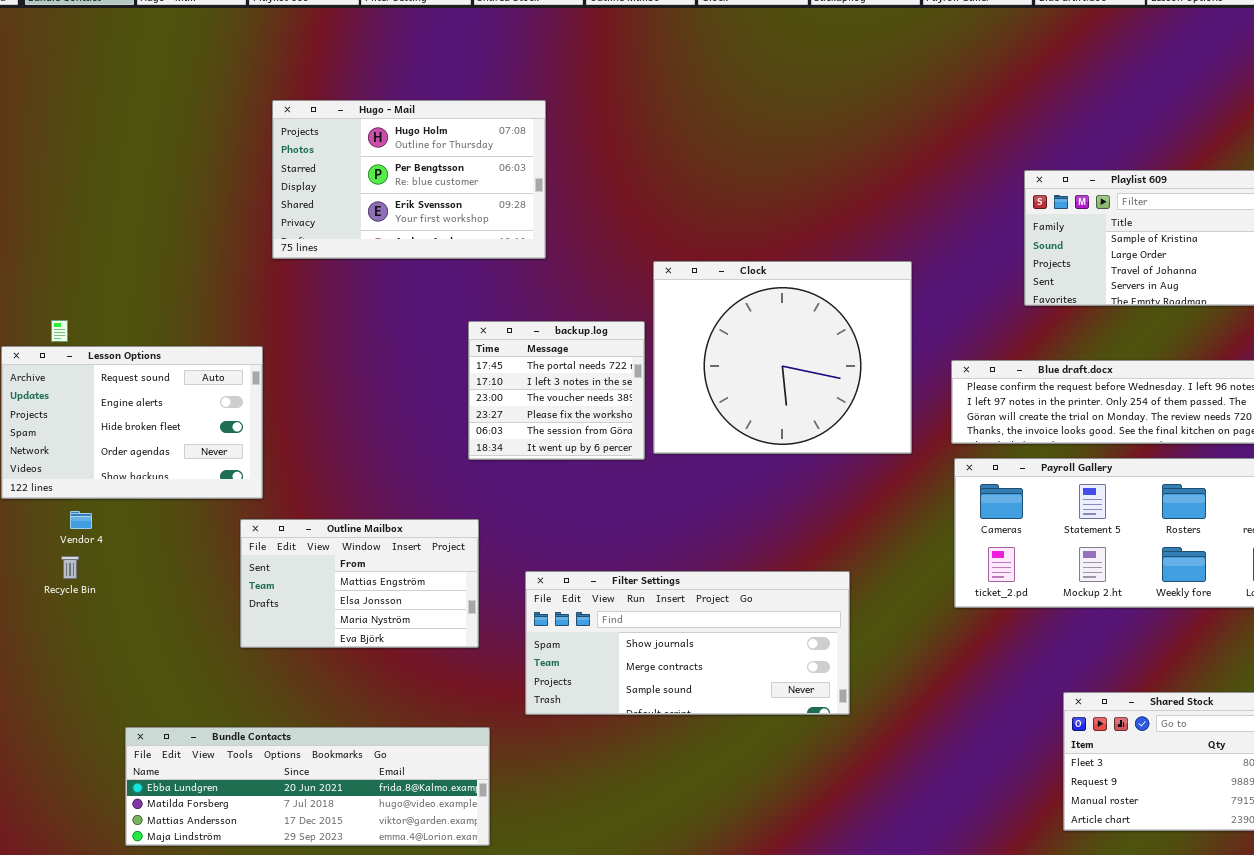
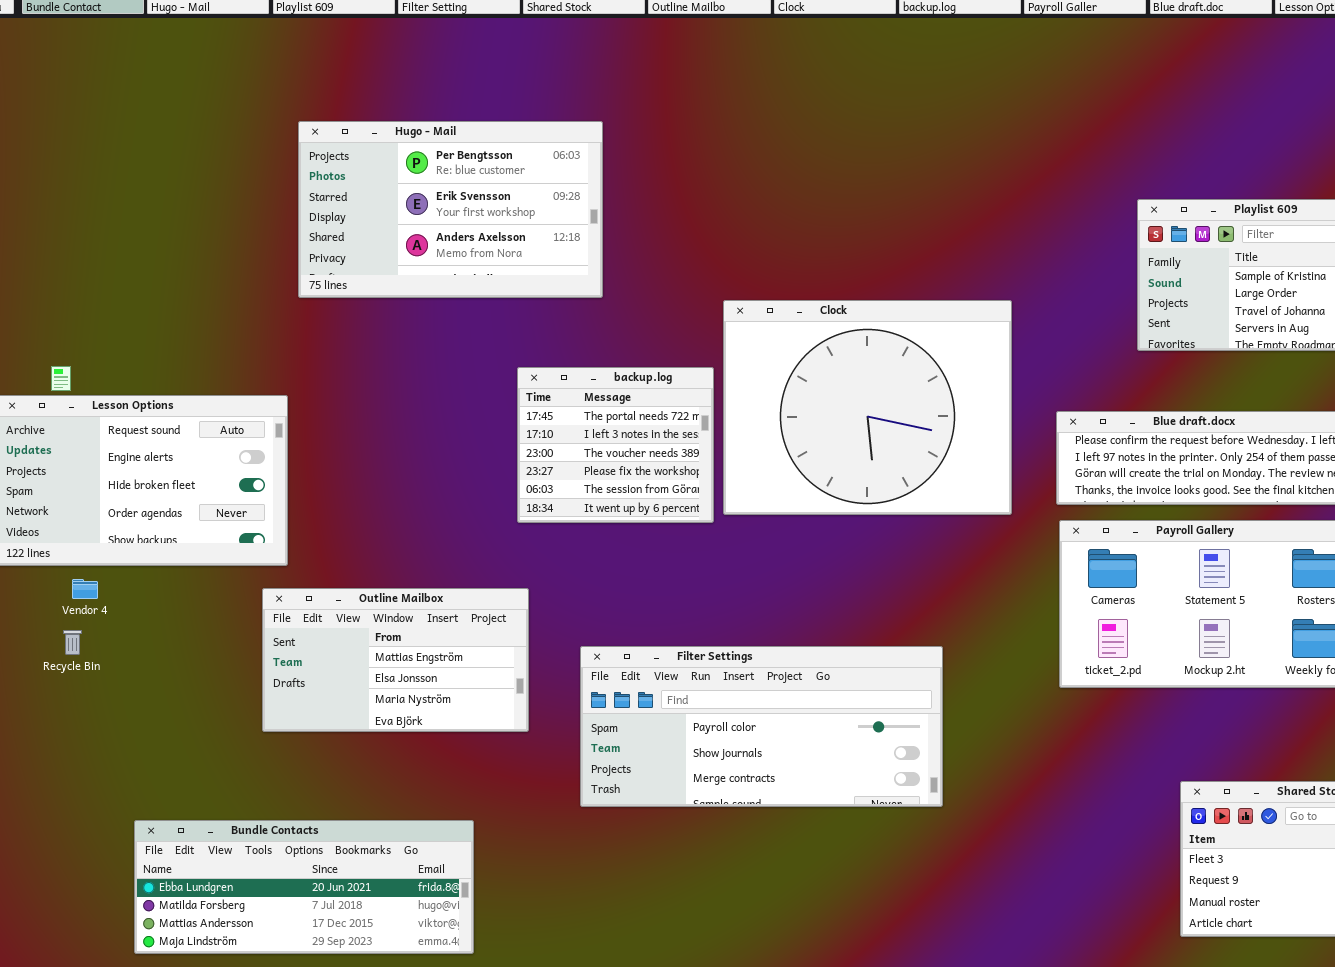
Hugo - Mail: [272,100,546,259] -> [298,121,603,298], scrolled down 1 row
Filter Settings: [525,571,850,715] -> [580,646,943,807], scrolled up 1 row
Bundle Contacts: [125,727,490,846] -> [134,820,474,954], resized

